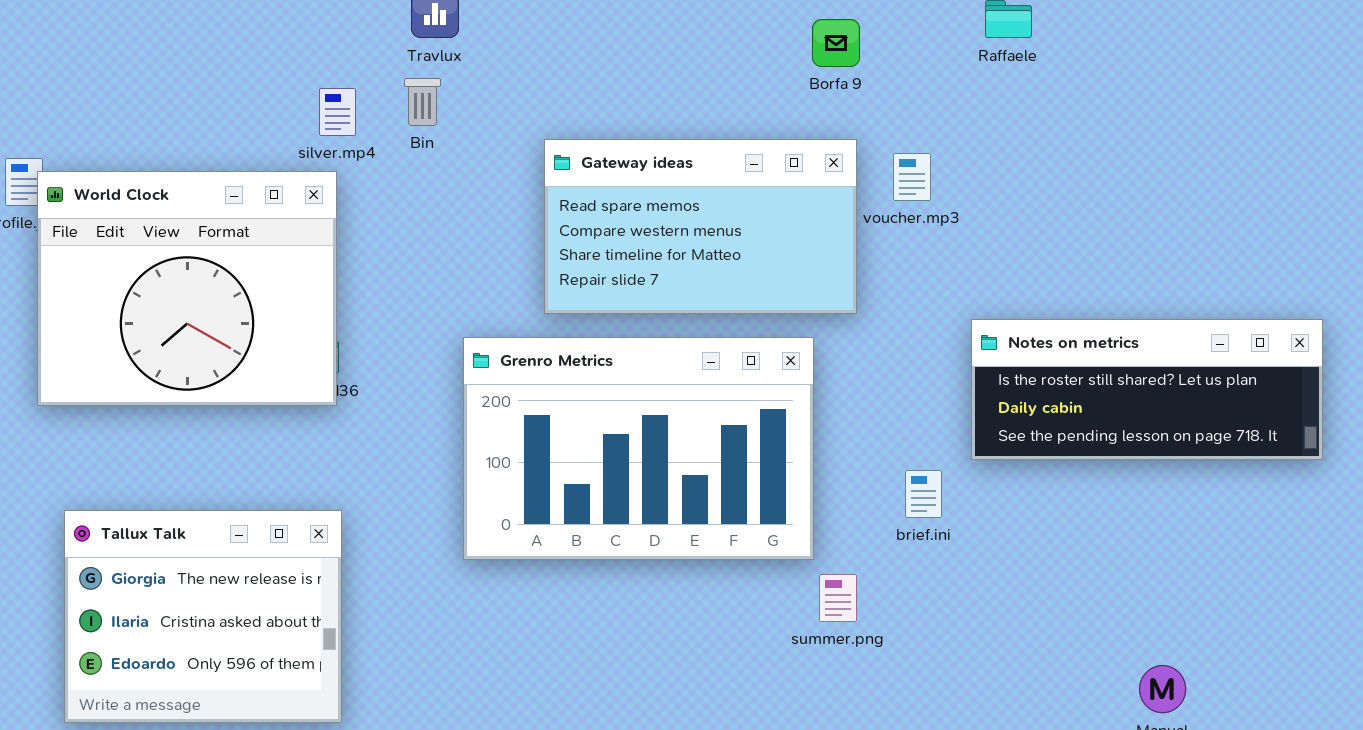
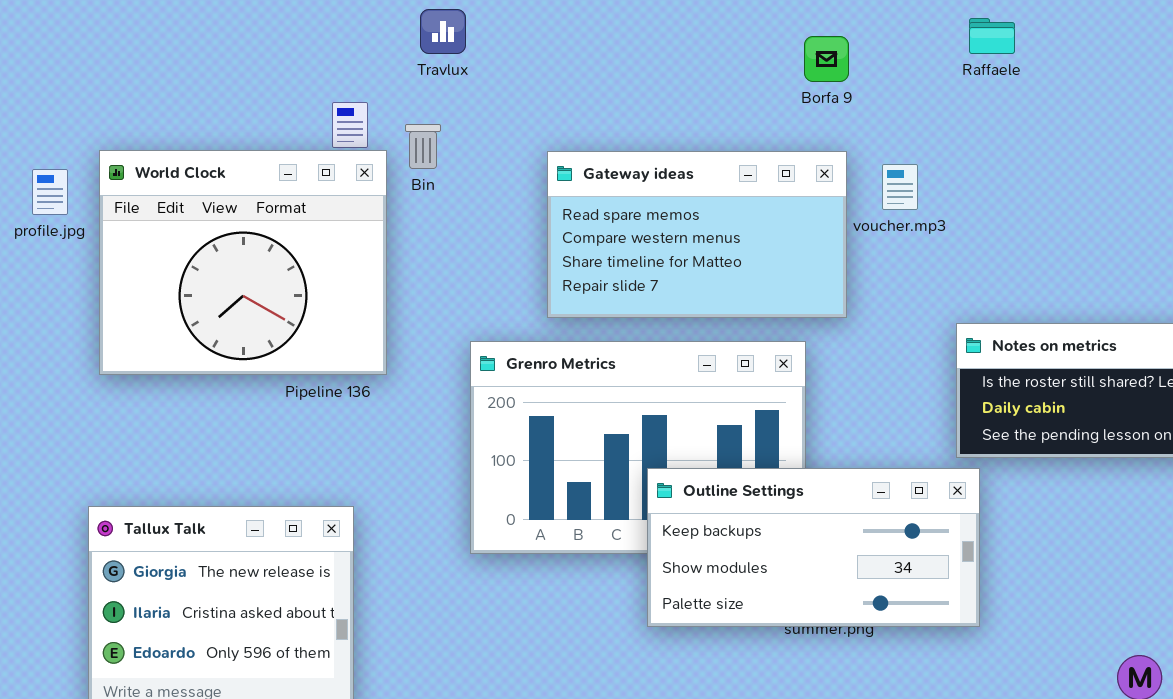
Bin: [404,78,441,126] -> [405,124,441,169], moved
World Clock: [37,171,337,406] -> [99,150,387,375], moved
Outline Settings: none -> [647,468,980,627], opened

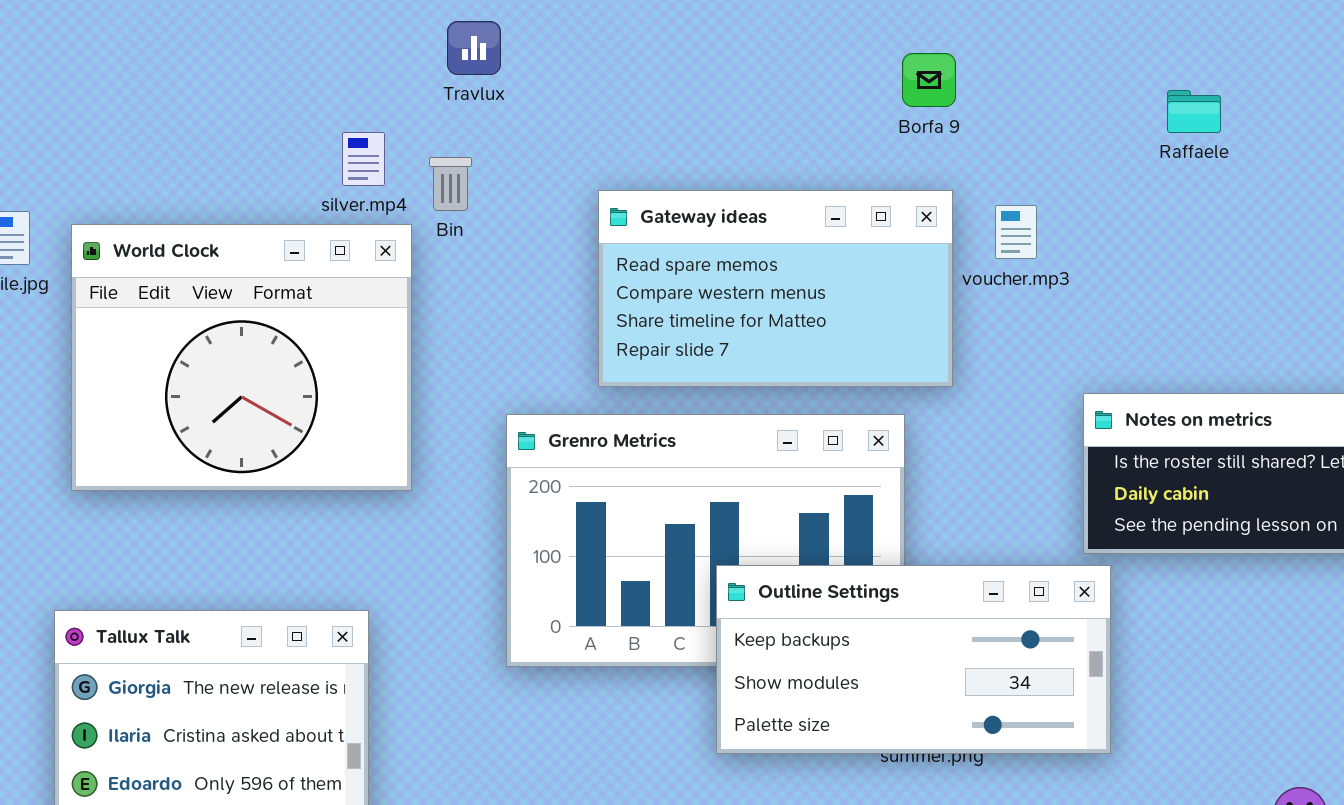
Raffaele: [969,18,1015,54] -> [1167,90,1221,133], moved
World Clock: [99,150,387,375] -> [71,224,412,491], moved

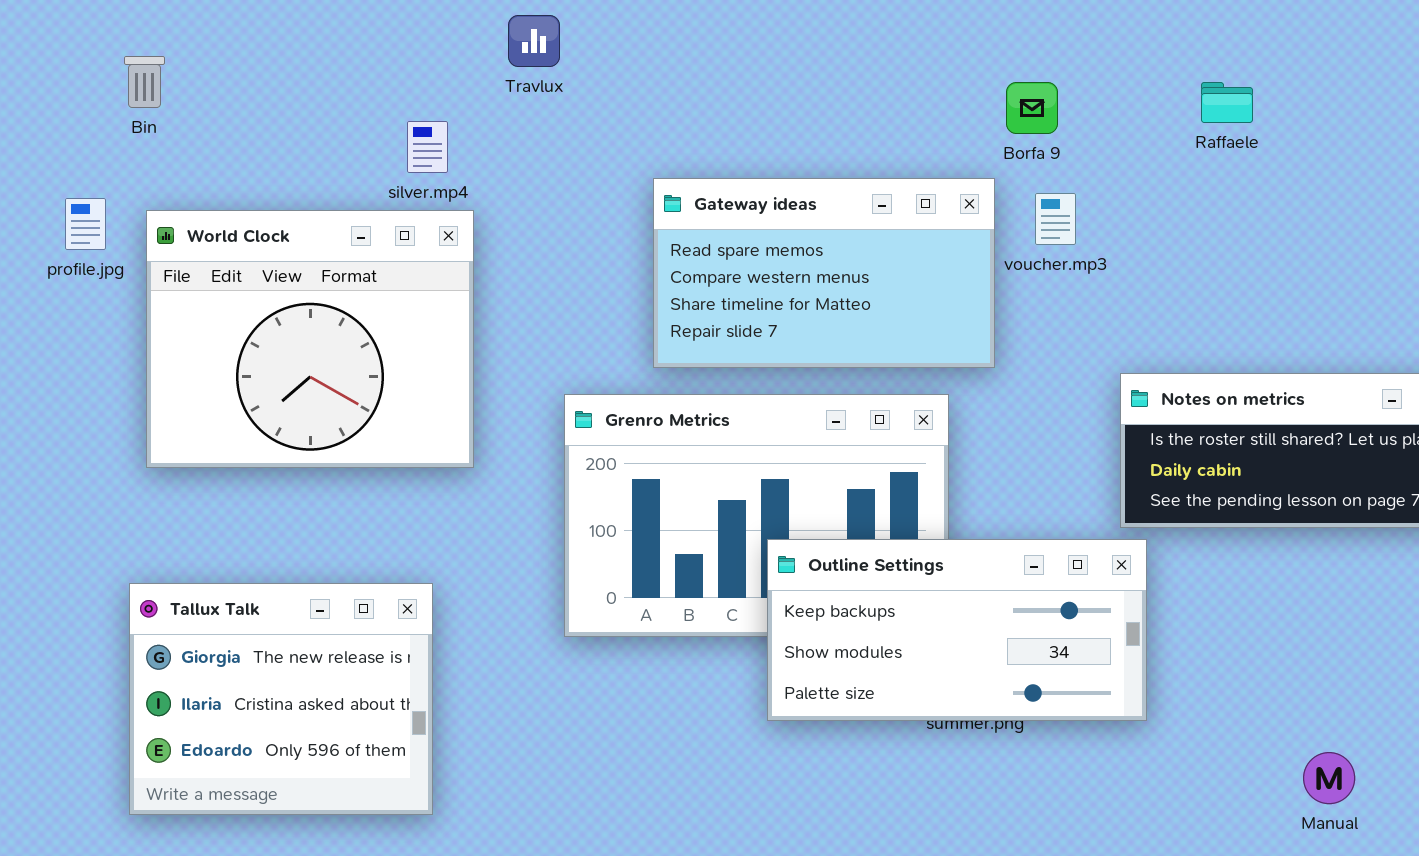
Borfa 9: [902,53,956,107] -> [1006,82,1058,134], moved
Bin: [429,157,472,211] -> [124,56,165,108], moved

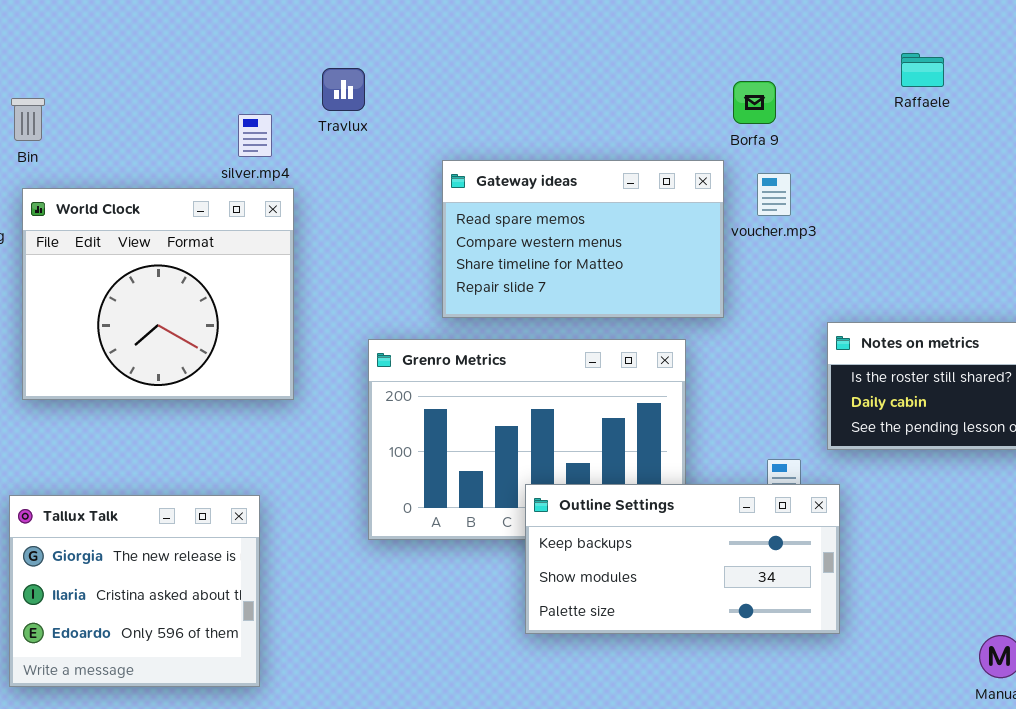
Travlux: [508,15,560,67] -> [322,68,365,111], moved
Bin: [124,56,165,108] -> [11,98,45,141], moved
Raffaele: [1201,82,1253,123] -> [901,53,944,87], moved
Outline Settings: [767,539,1147,721] -> [525,484,840,634], moved

